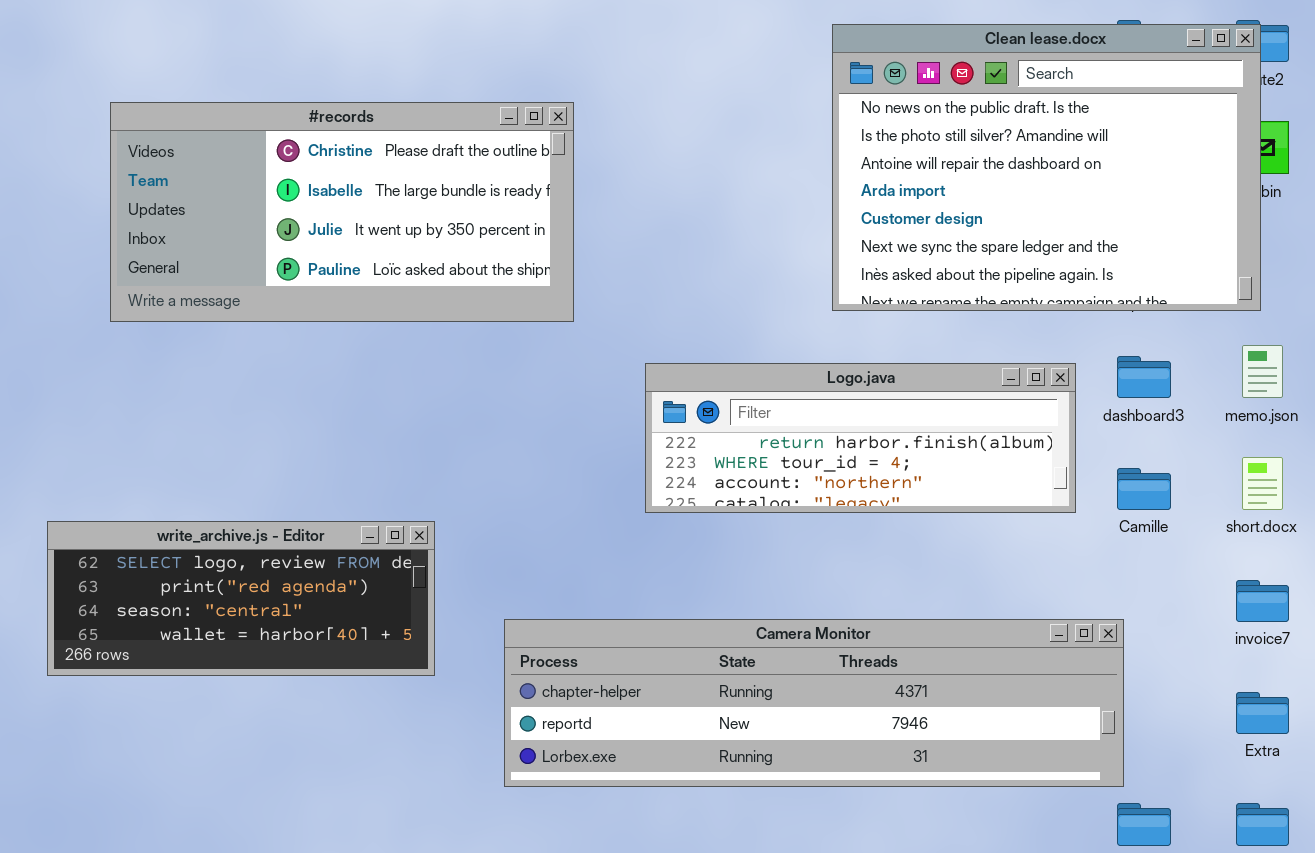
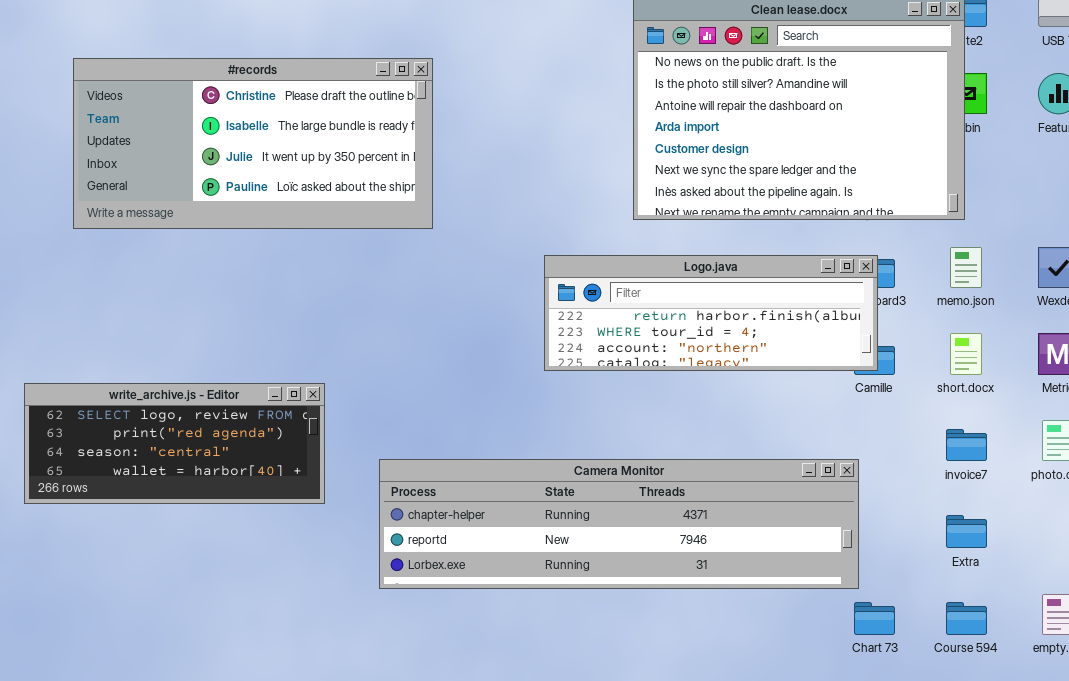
Logo.java: [645,363,1076,513] -> [544,255,878,371], moved

